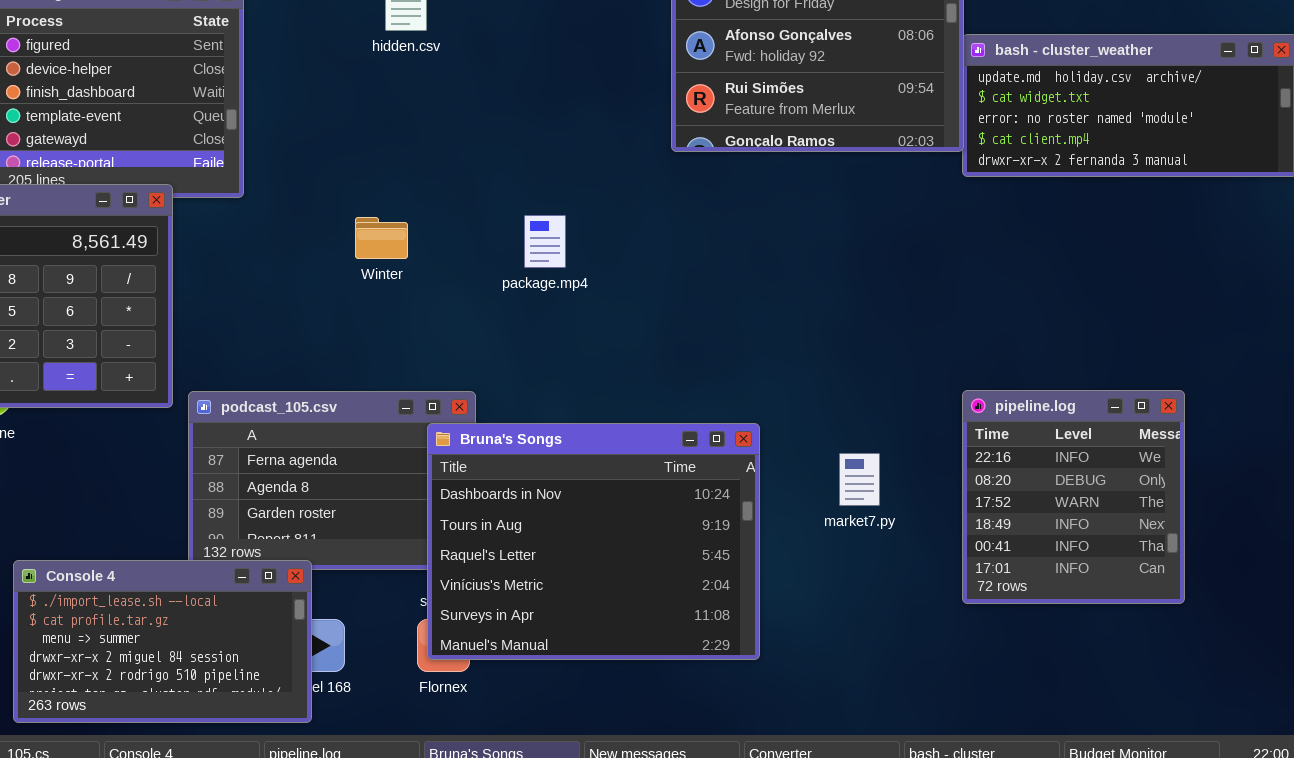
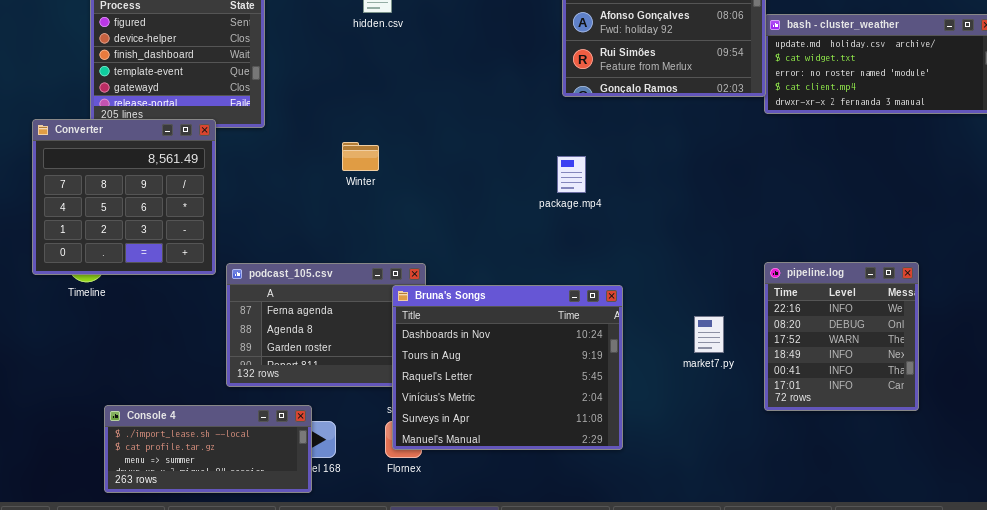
package.mp4: [524,215,566,268] -> [557,156,586,193], moved
market7.py: [839,453,880,506] -> [694,316,724,353], moved
Console 4: [13,560,312,723] -> [104,405,312,493], resized

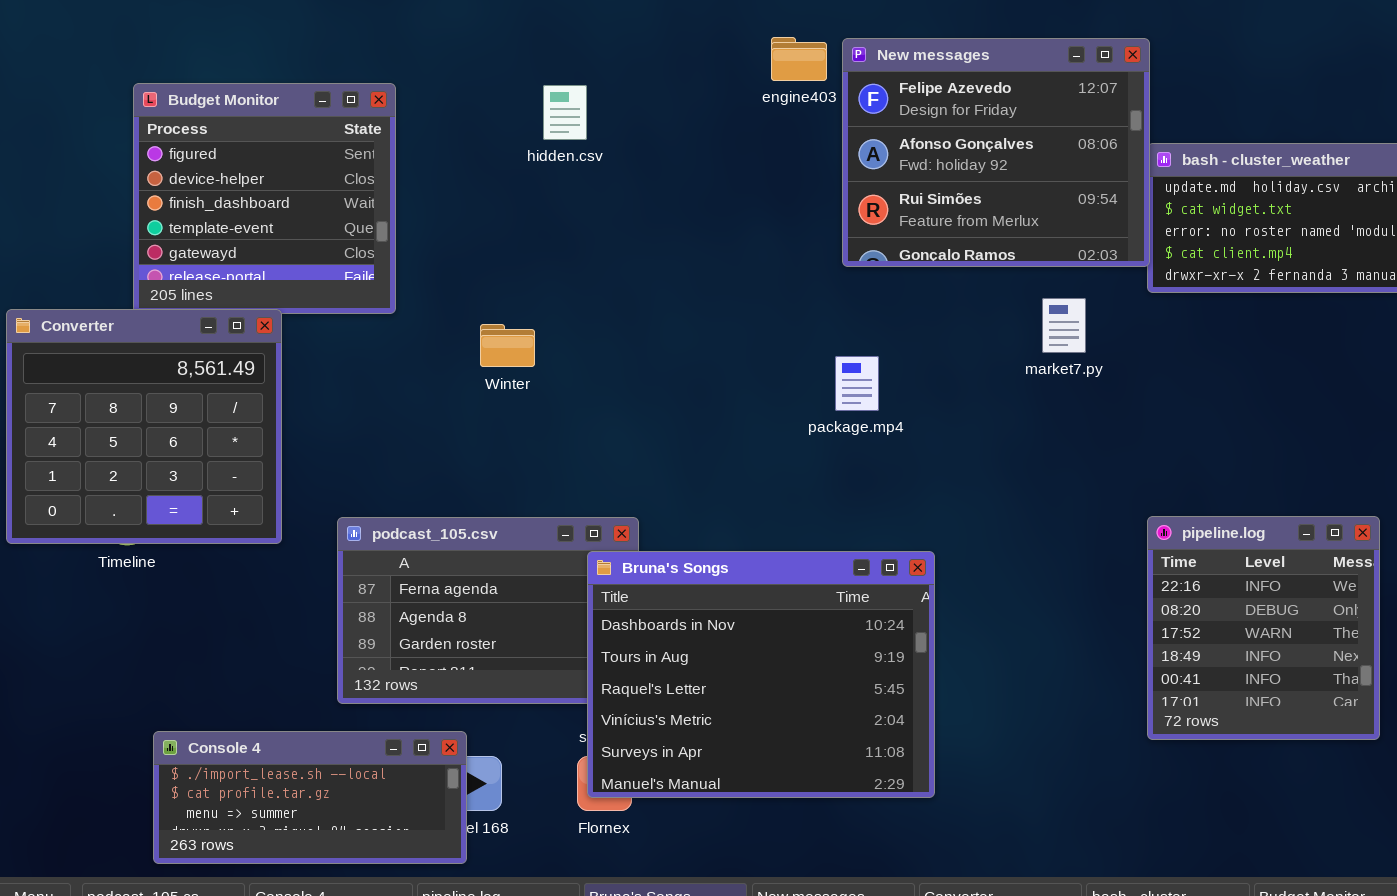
Converter: [32,119,216,275] -> [6,309,282,544], moved
Winter: [342,142,379,171] -> [480,324,535,367], moved
market7.py: [694,316,724,353] -> [1042,298,1086,353], moved

